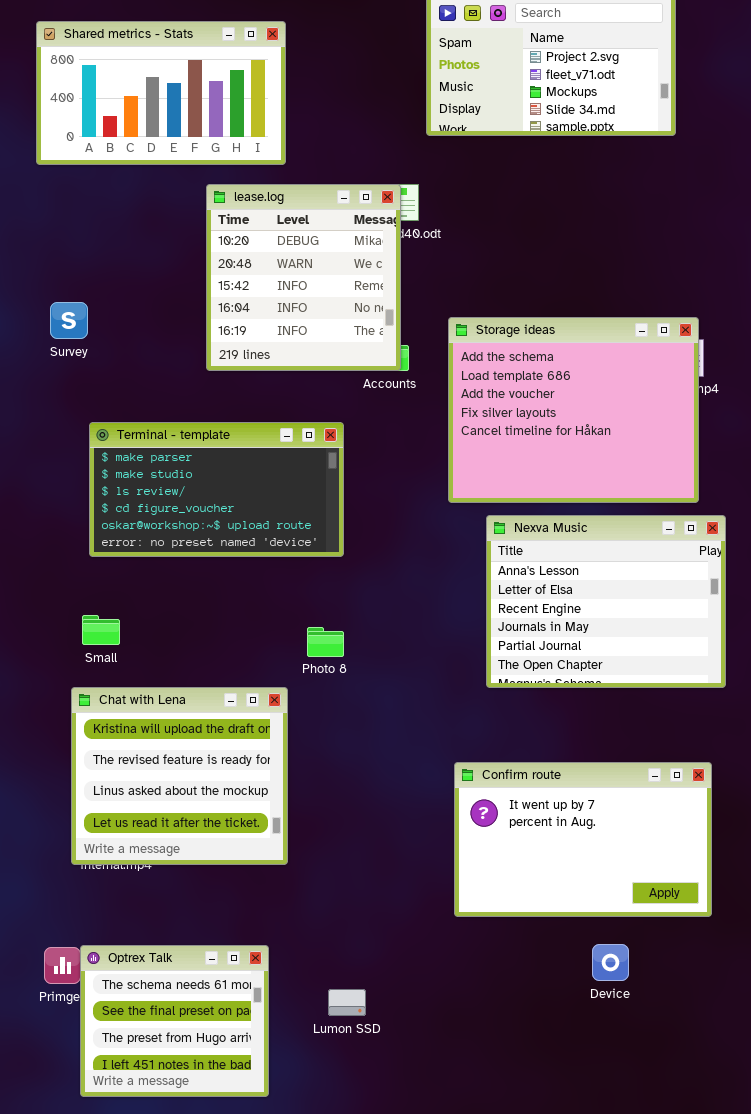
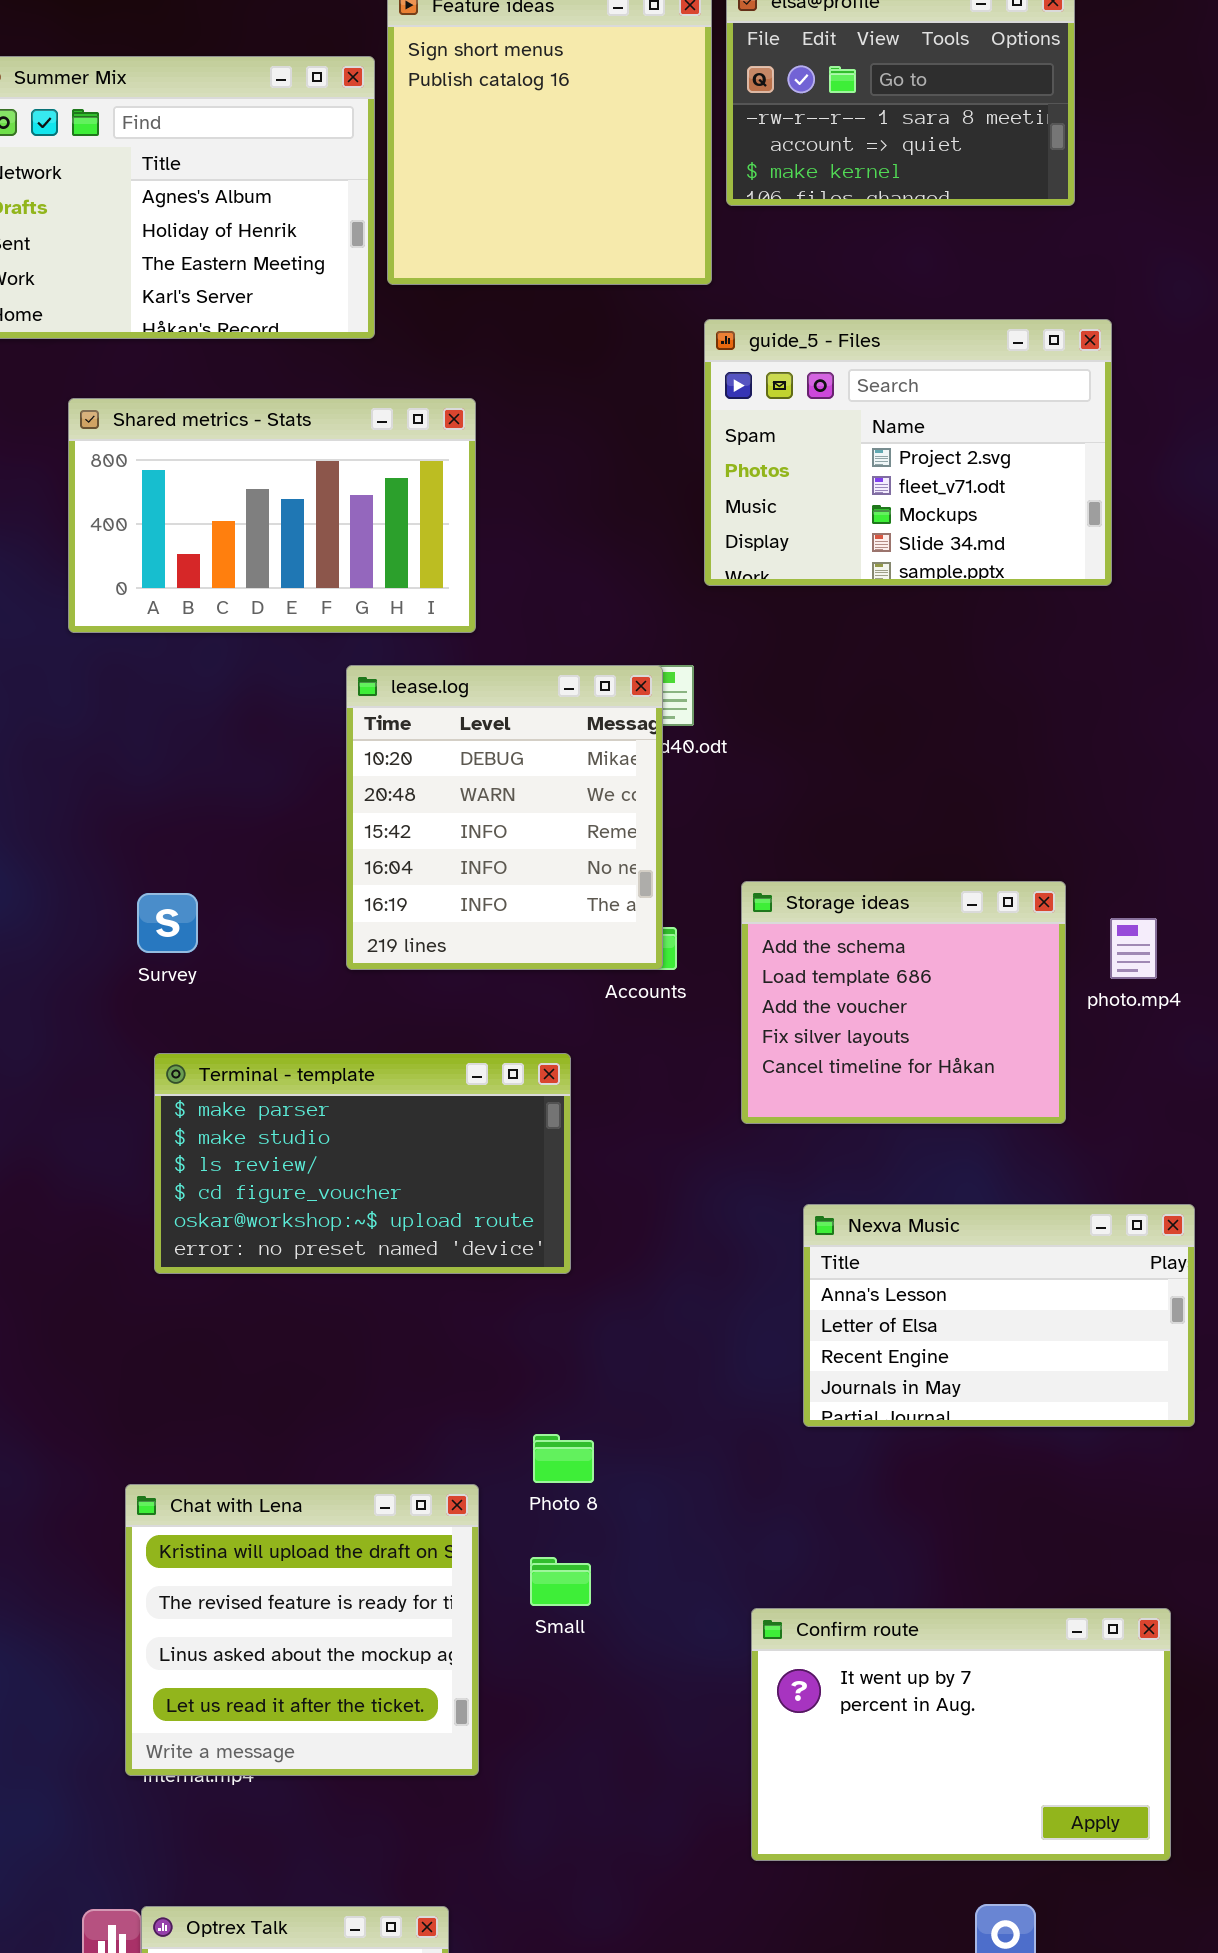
Survey: [50,302,88,339] -> [137,893,198,953], moved
Storage ideas: [448,317,699,503] -> [741,881,1066,1124], resized
Nexva Music: [486,515,726,688] -> [803,1204,1195,1427], resized
Small: [82,615,120,645] -> [530,1557,591,1606], moved
Photo 8: [307,627,344,657] -> [533,1434,594,1483], moved

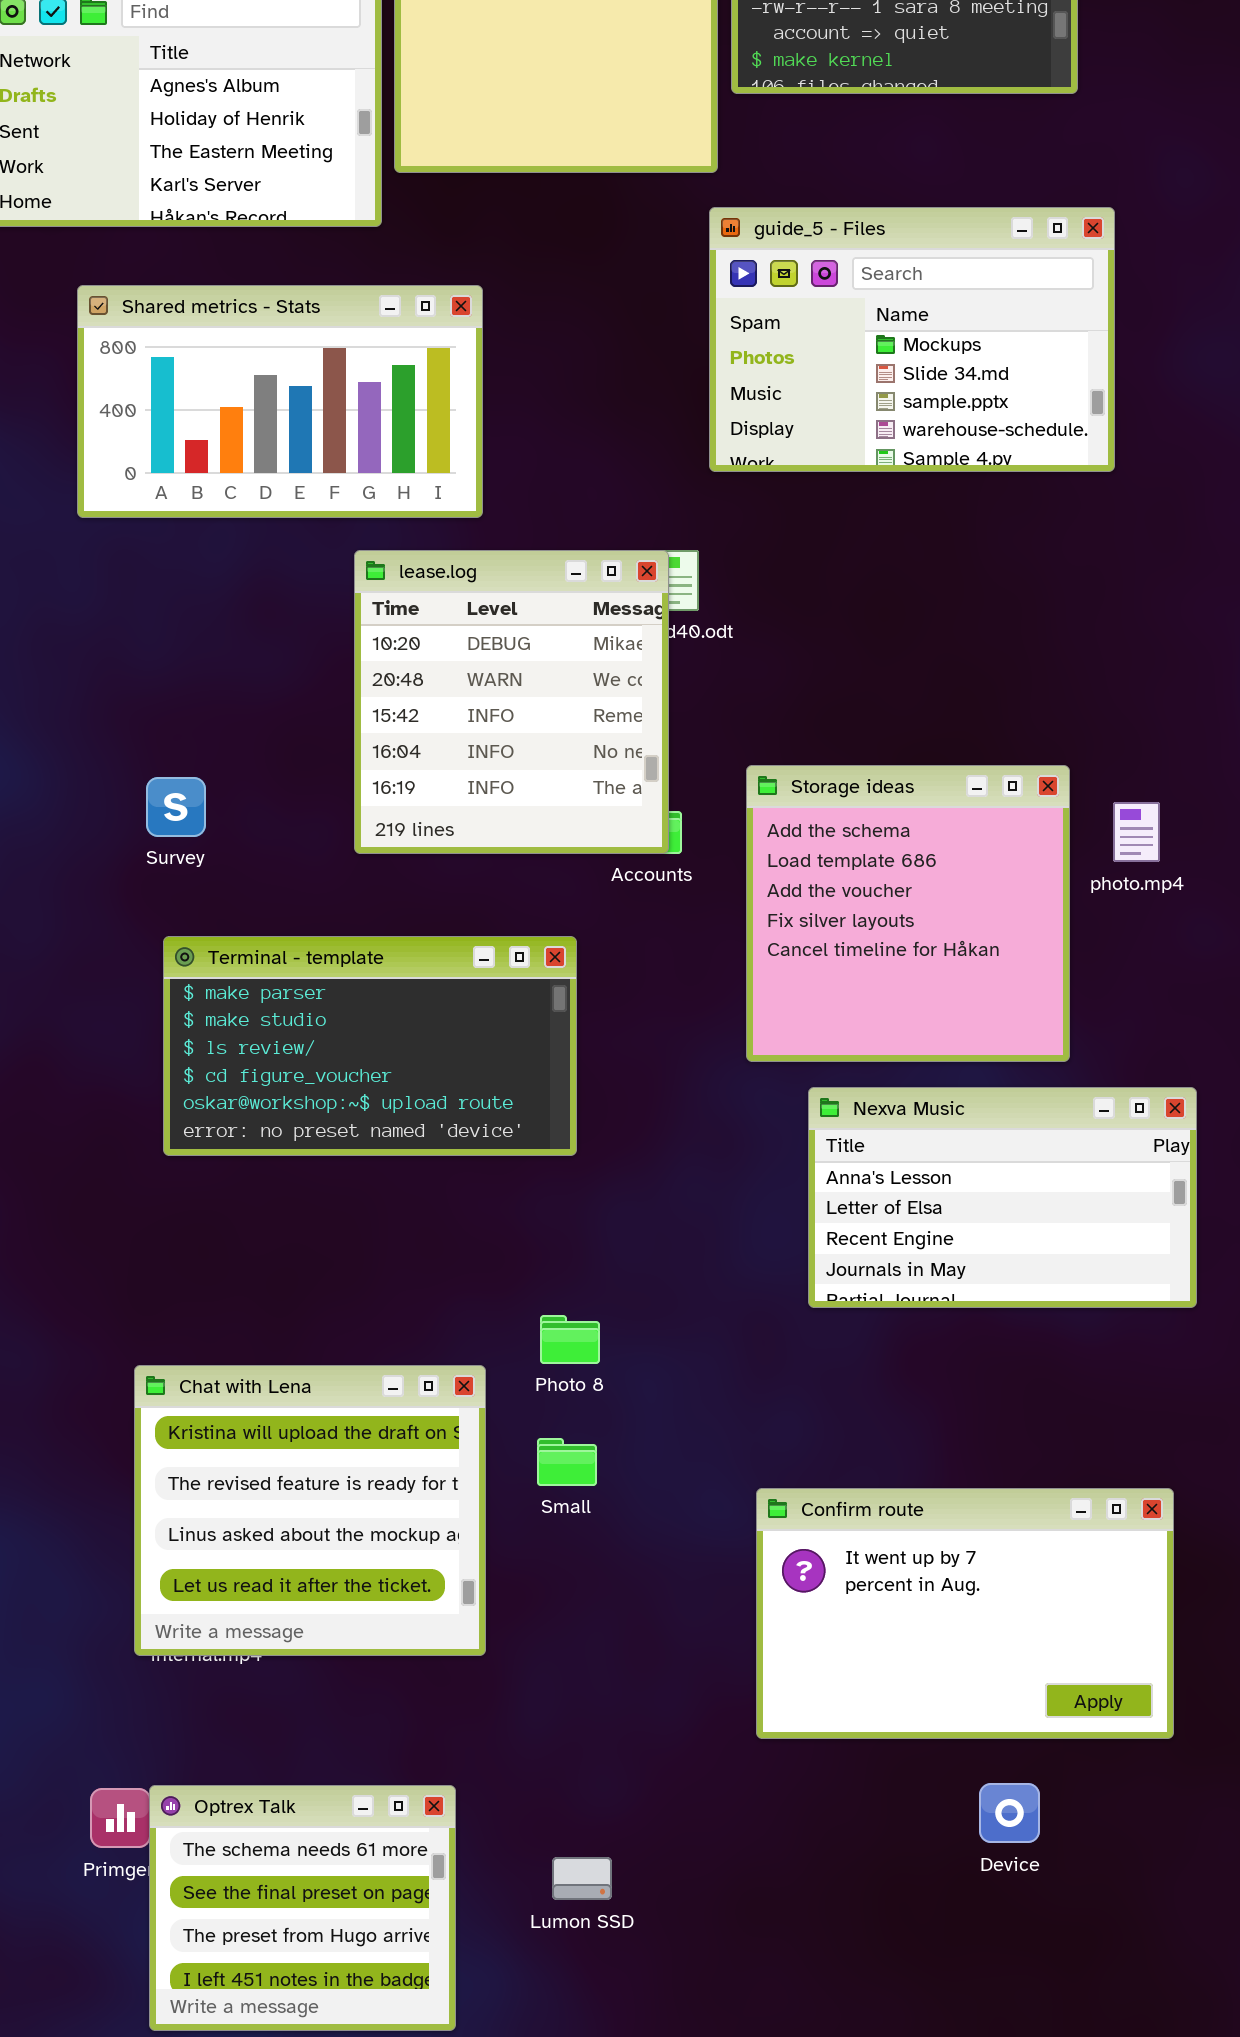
guide_5 - Files: [704,319,1112,586] -> [709,207,1115,472], scrolled down 2 rows
Storage ideas: [741,881,1066,1124] -> [746,765,1070,1062], resized

